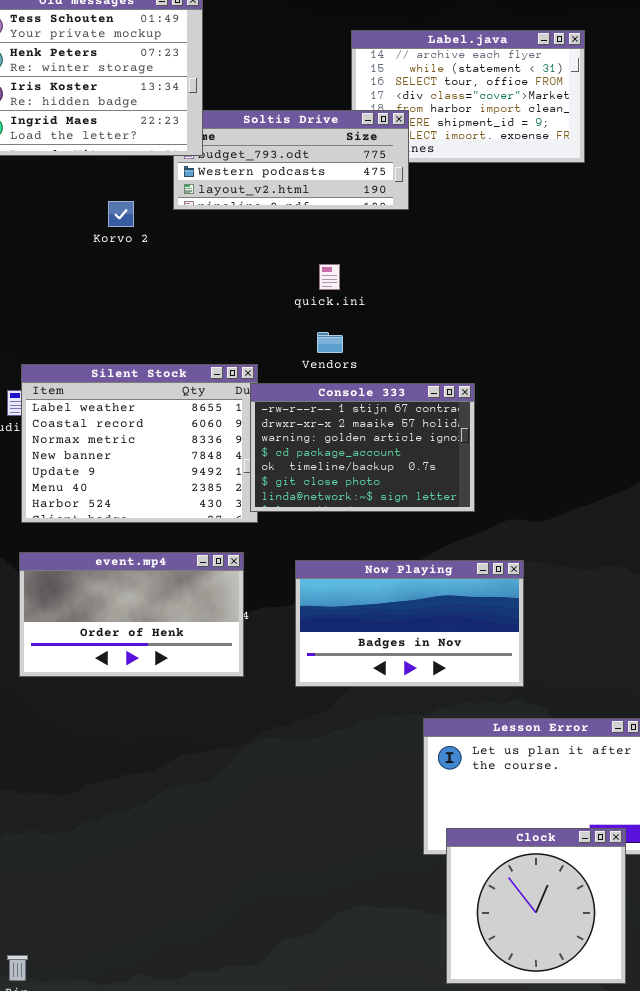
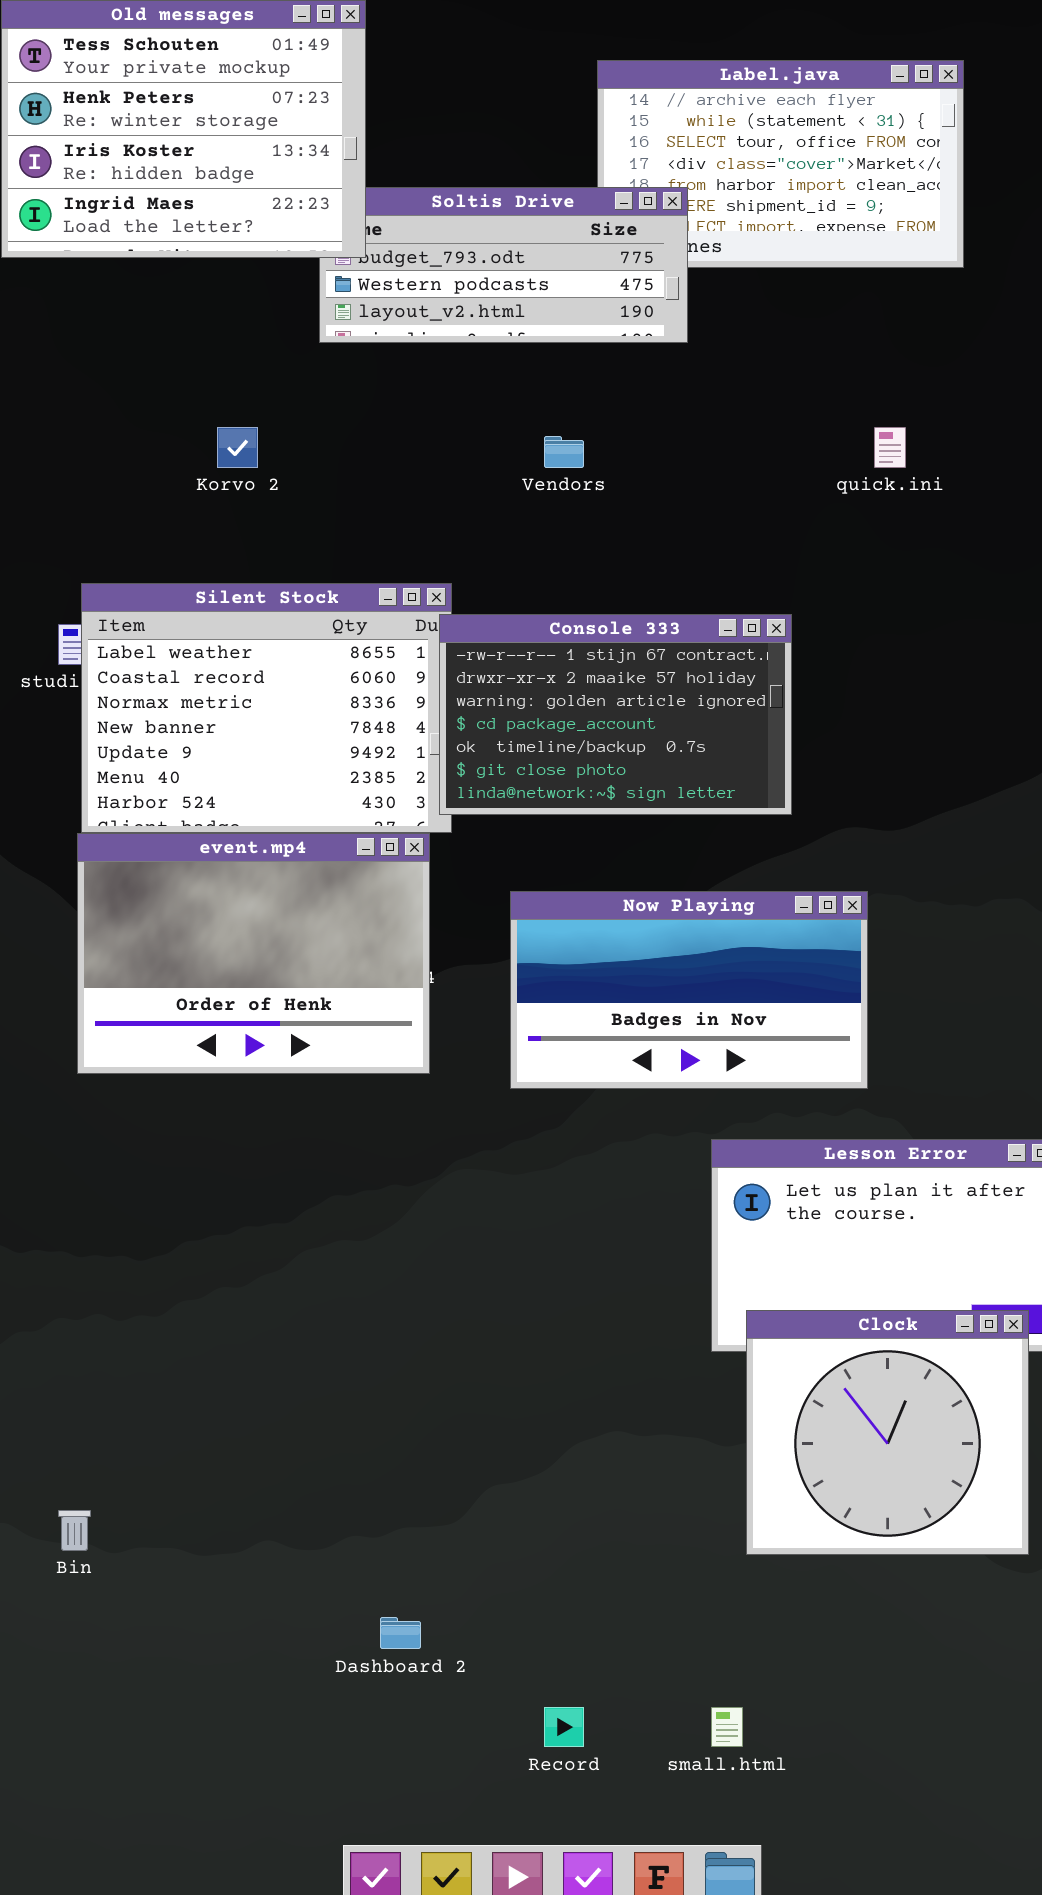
Korvo 2: [108,201,134,227] -> [217,427,258,468], moved
quick.ini: [319,264,340,290] -> [874,427,906,468], moved
Vendors: [317,332,343,353] -> [544,436,584,468], moved
event.mp4: [19,552,244,677] -> [77,833,430,1074], resized

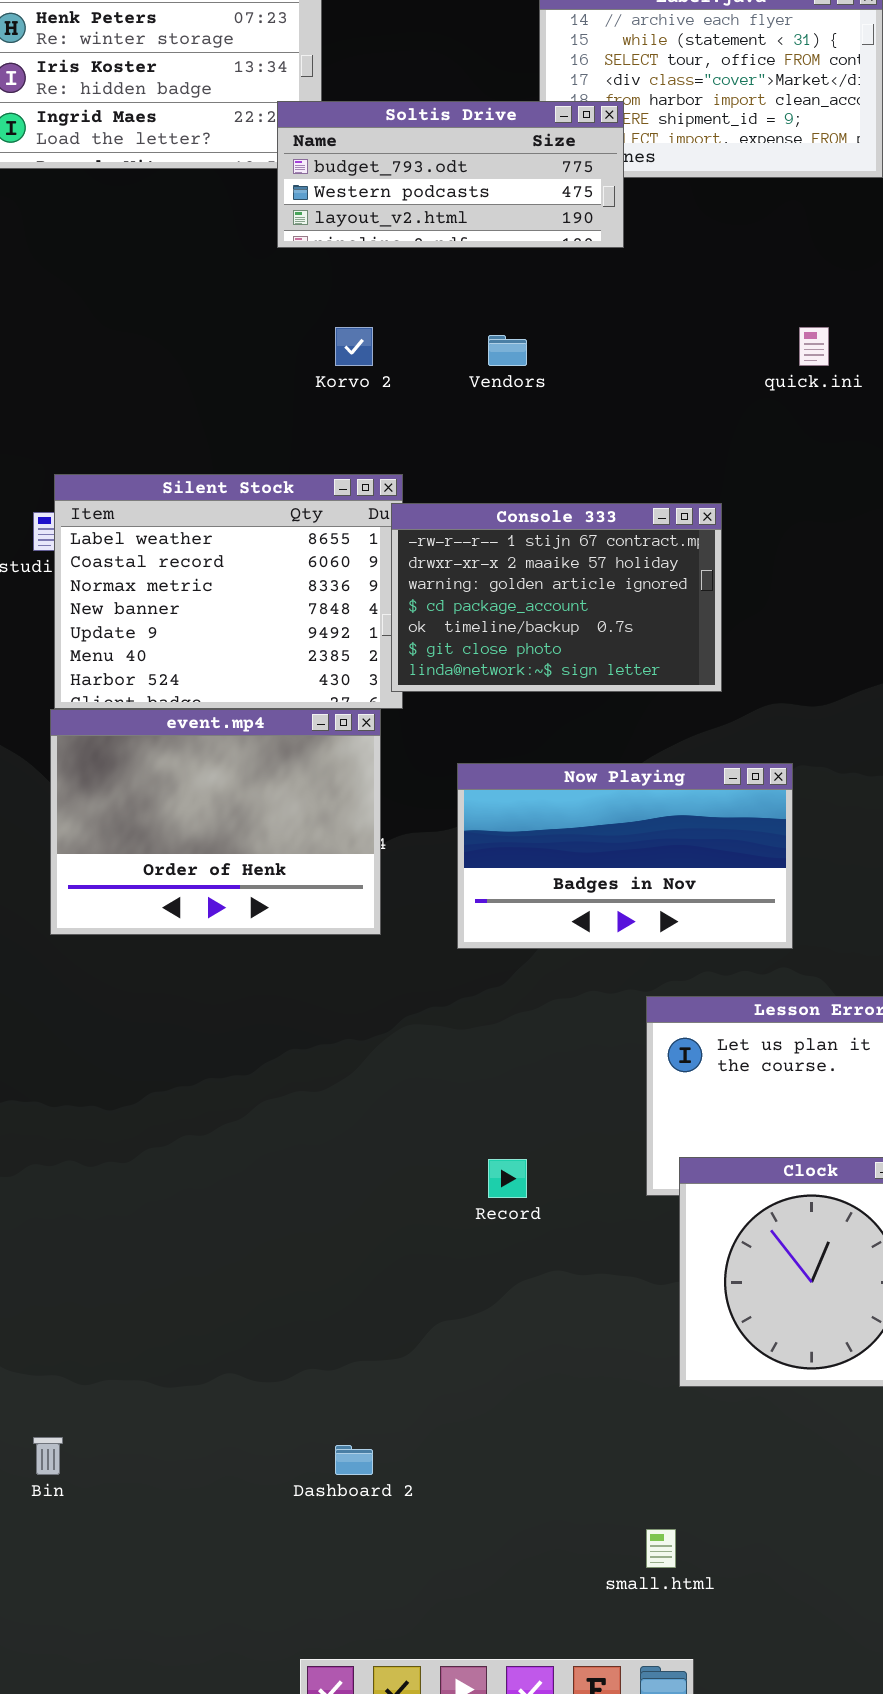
Soltis Drive: [319,187,688,343] -> [277,101,624,248], raised
Korvo 2: [217,427,258,468] -> [335,327,373,366], moved
Bin: [58,1510,91,1551] -> [33,1437,63,1475], moved
Record: [544,1707,584,1747] -> [488,1159,527,1198], moved

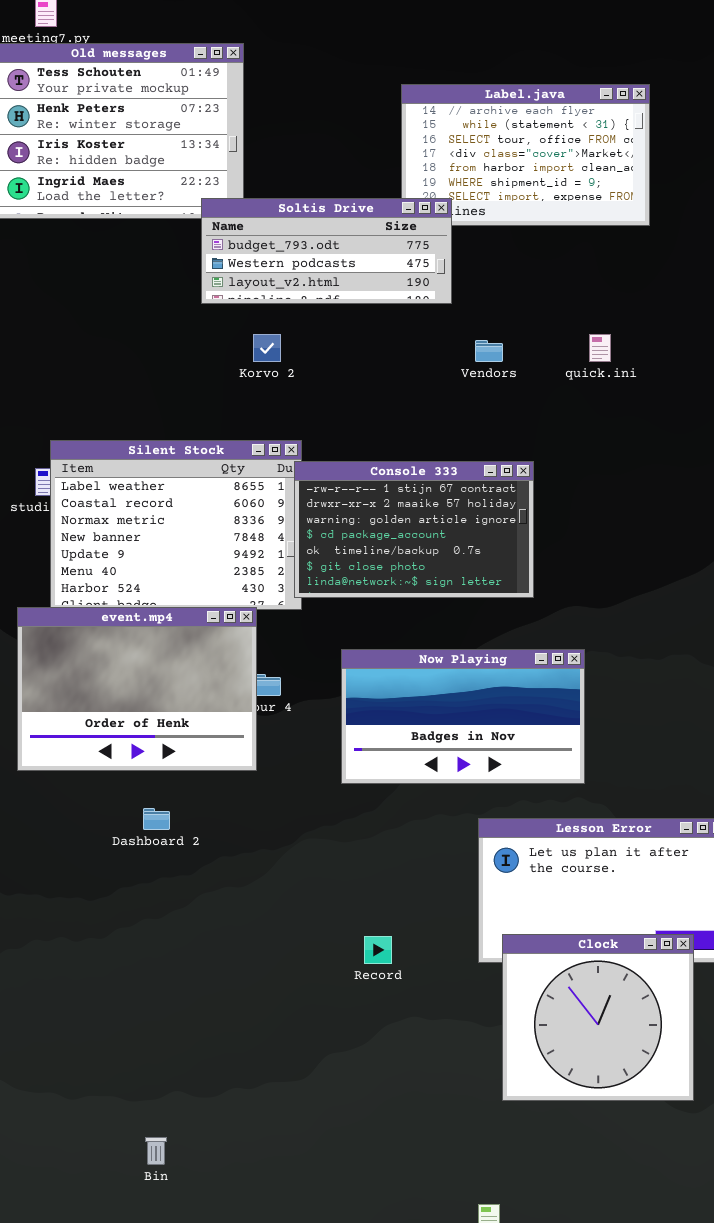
Soltis Drive: [277,101,624,248] -> [201,198,452,304], moved
Vendors: [488,335,527,366] -> [475,340,503,362], moved
event.mp4: [50,709,381,935] -> [17,607,257,771], moved
Bin: [33,1437,63,1475] -> [145,1137,167,1165], moved
Dashboard 2: [335,1445,373,1475] -> [143,808,170,830], moved

